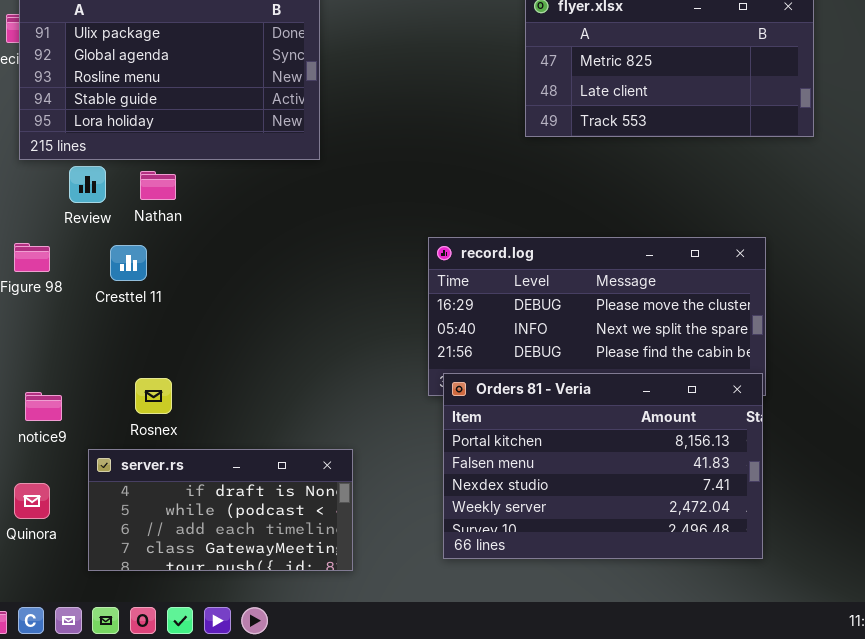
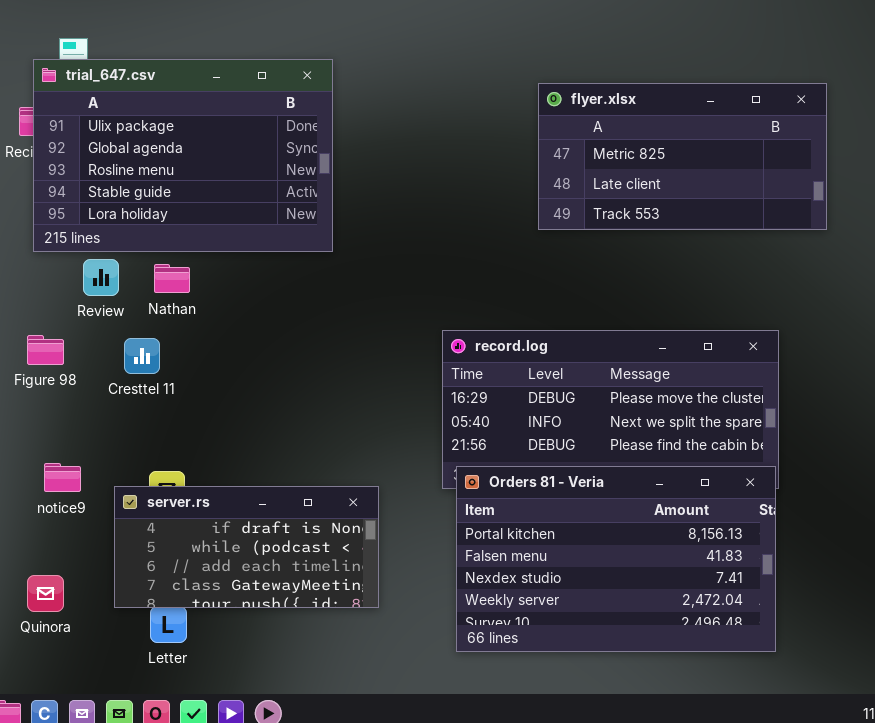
notice9: [25,392,62,421] -> [44,463,81,492], moved
server.rs: [88,449,353,571] -> [114,486,379,608], moved

